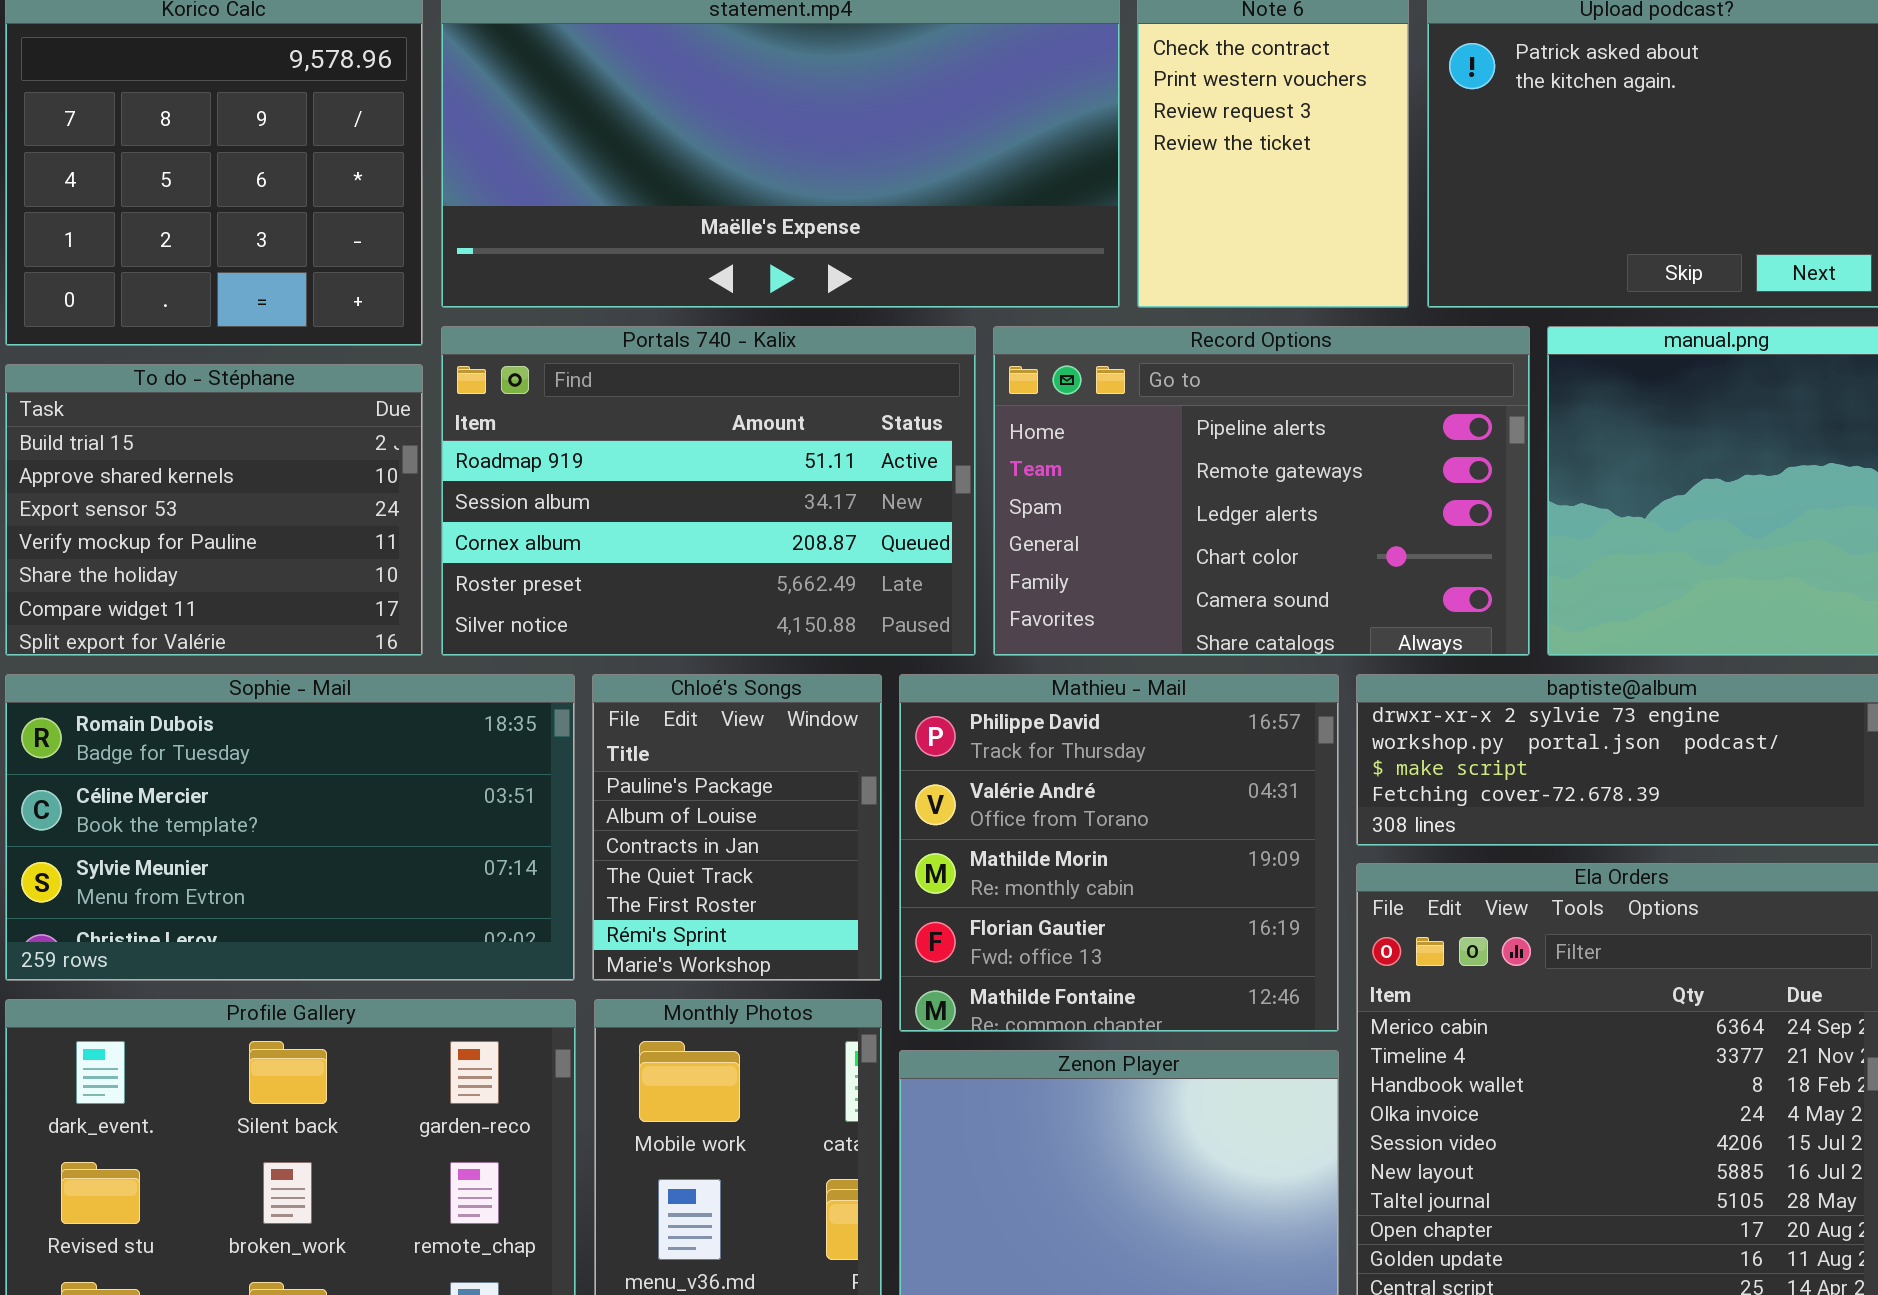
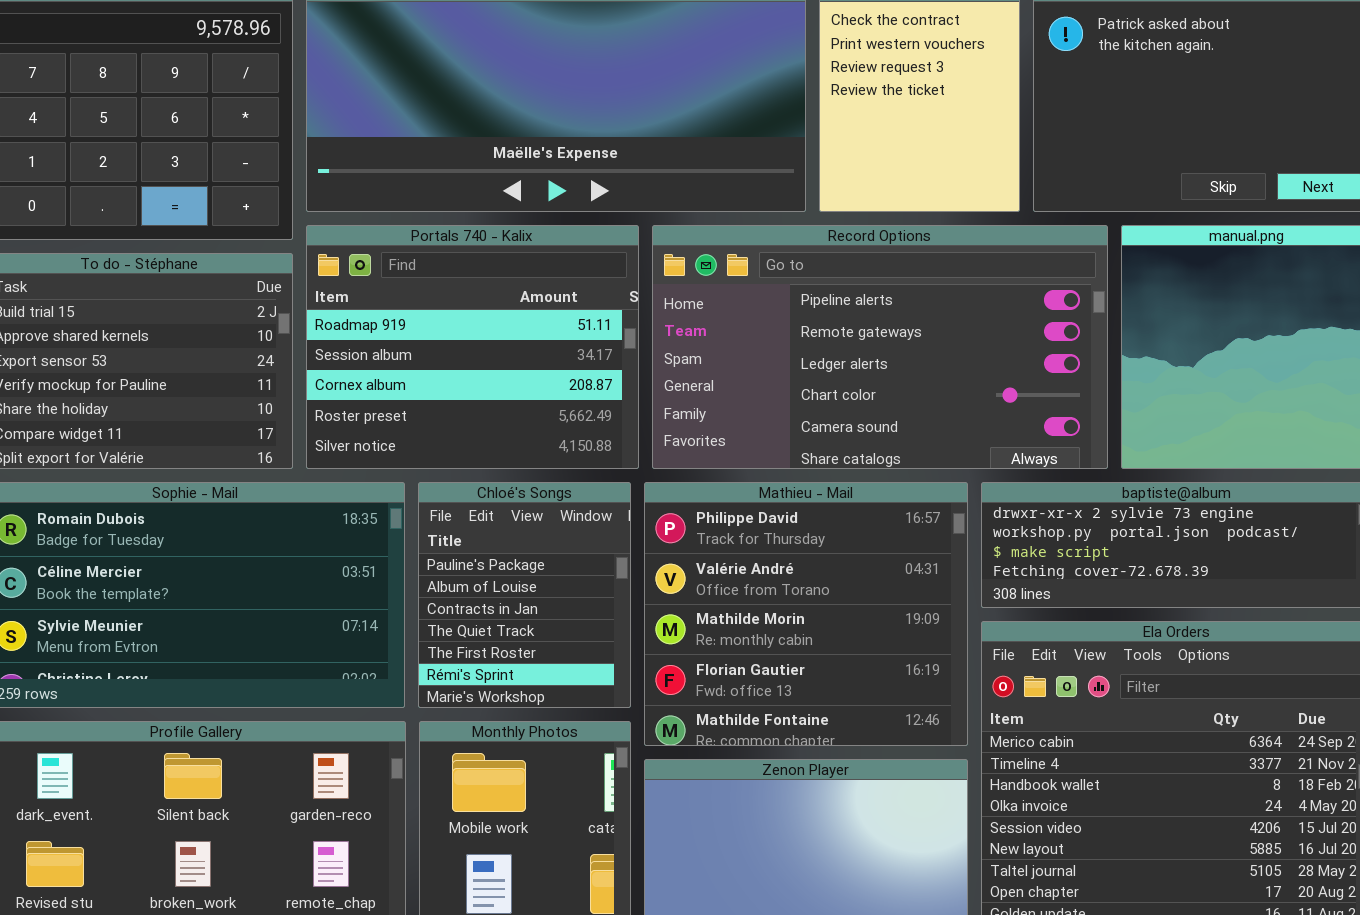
Portals 740 - Kalix: [441,326,976,656] -> [306,225,639,469], resized
Record Options: [993,326,1530,656] -> [652,225,1108,469], resized

